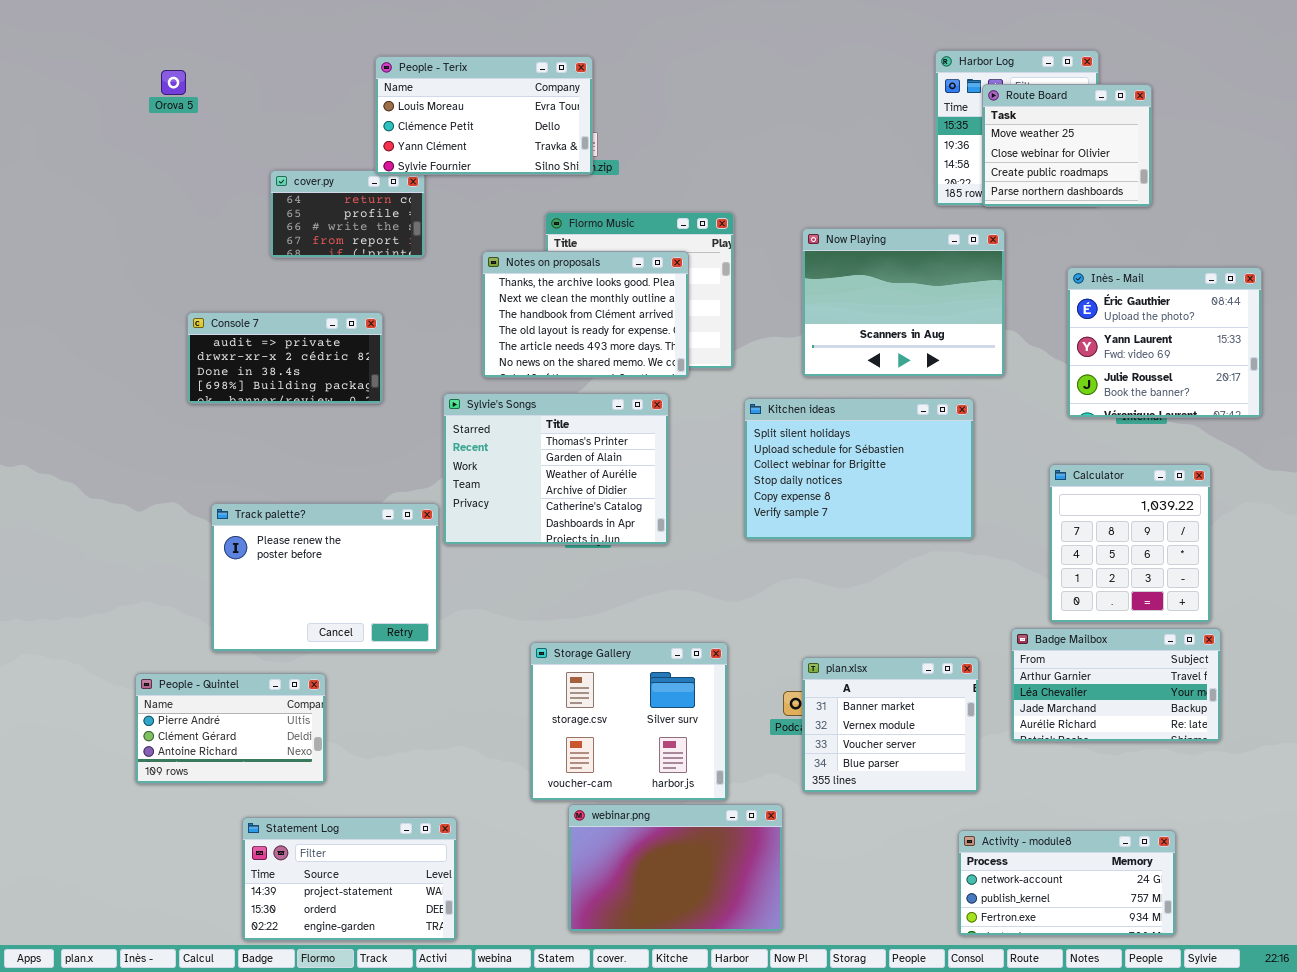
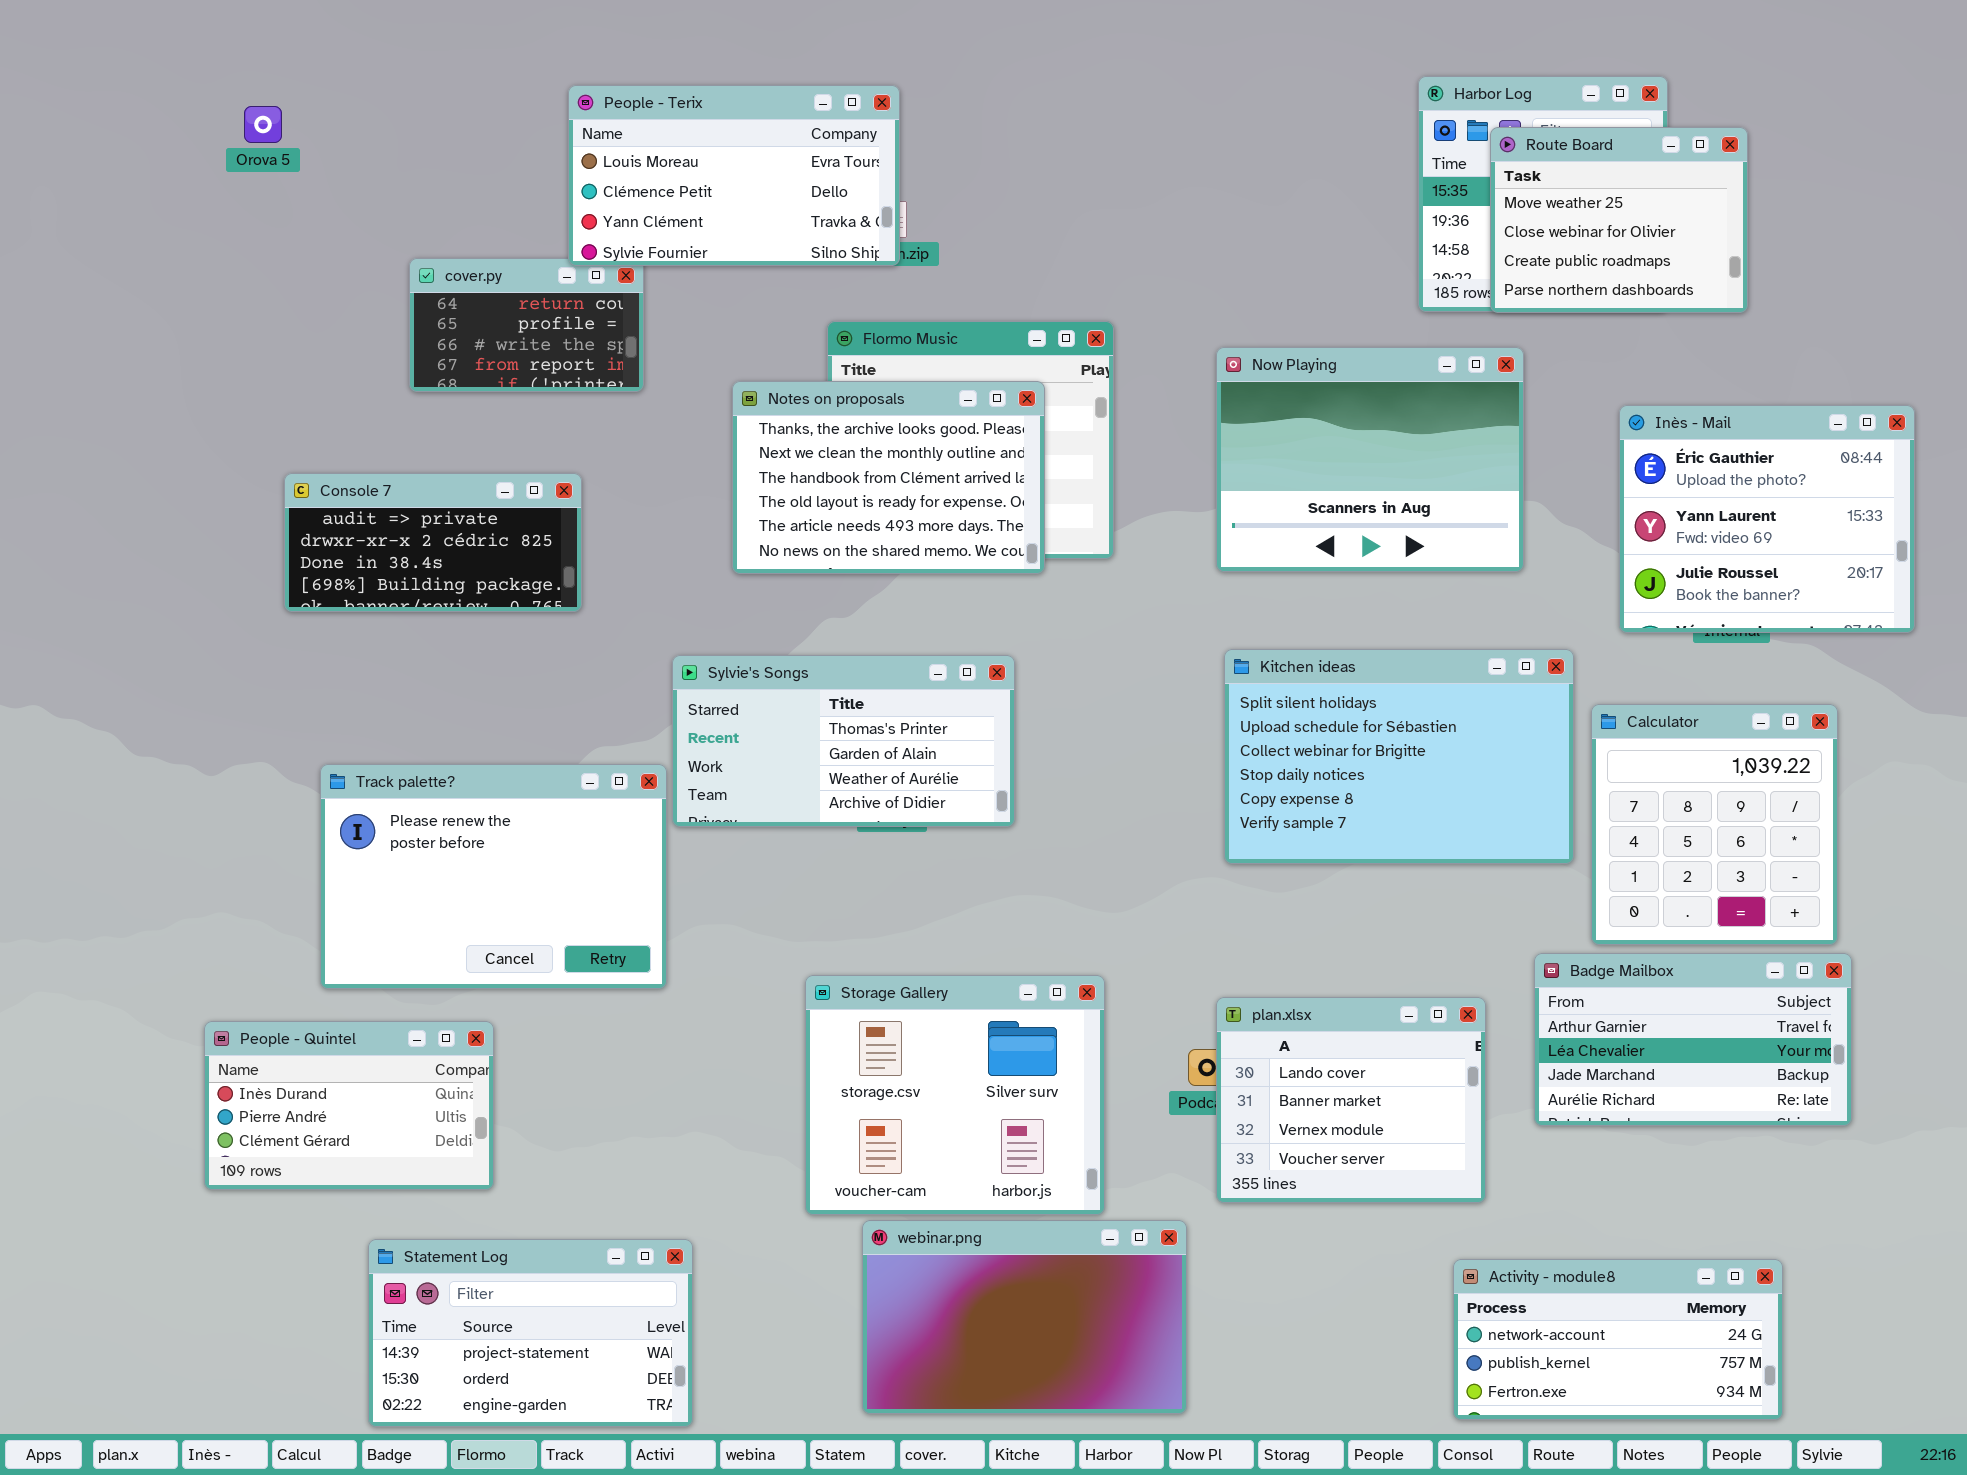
Sylvie's Songs: [443,393,669,545] -> [672,655,1015,827], resized
Kitchen ideas: [744,398,974,540] -> [1224,649,1574,864], moved
plan.xlsx: [802,657,979,793] -> [1216,997,1486,1203], scrolled up 1 row
People - Quintel: [135,673,326,784] -> [204,1021,494,1190], scrolled up 1 row

